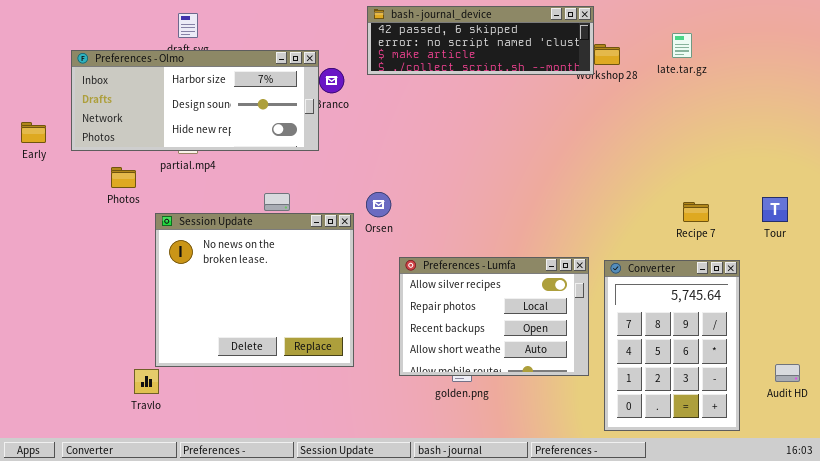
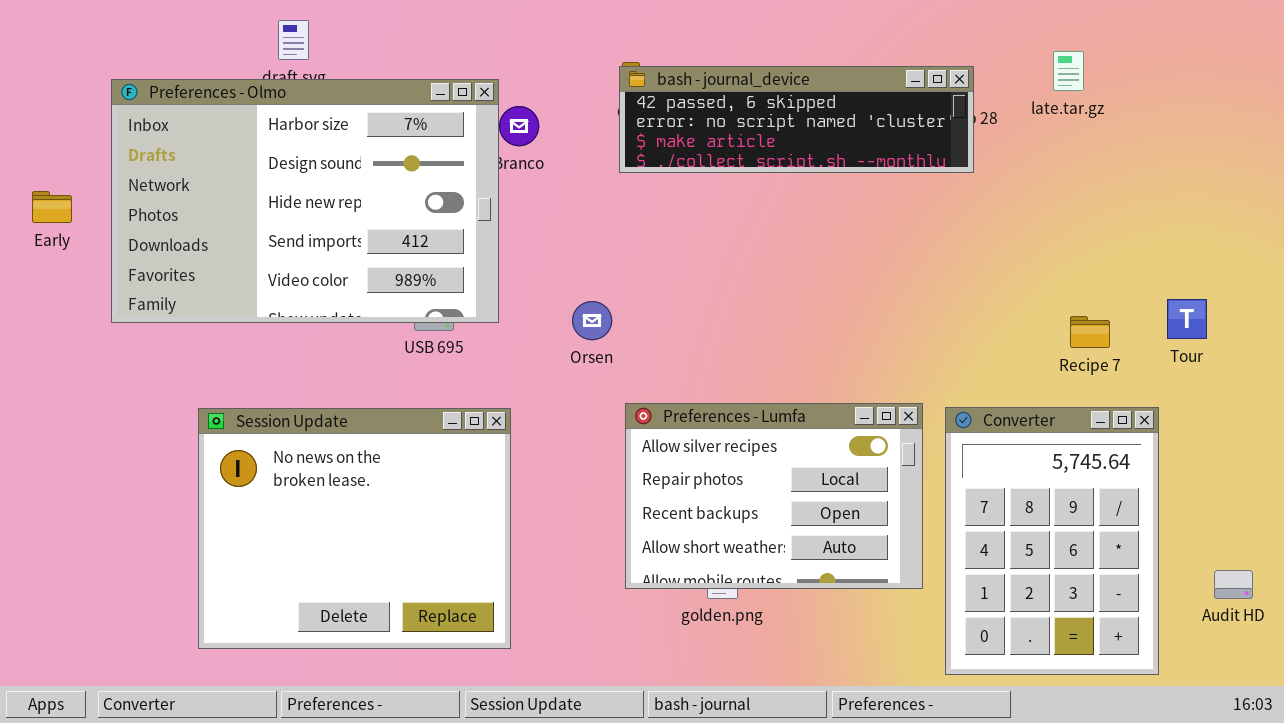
bash - journal_device: [367,6,594,75] -> [619,66,974,173], moved
Preferences - Olmo: [71,50,319,151] -> [111,79,499,323], resized
Tour: [762,197,788,222] -> [1167,299,1207,339], moved
Session Update: [155,213,354,367] -> [198,408,511,649], moved

